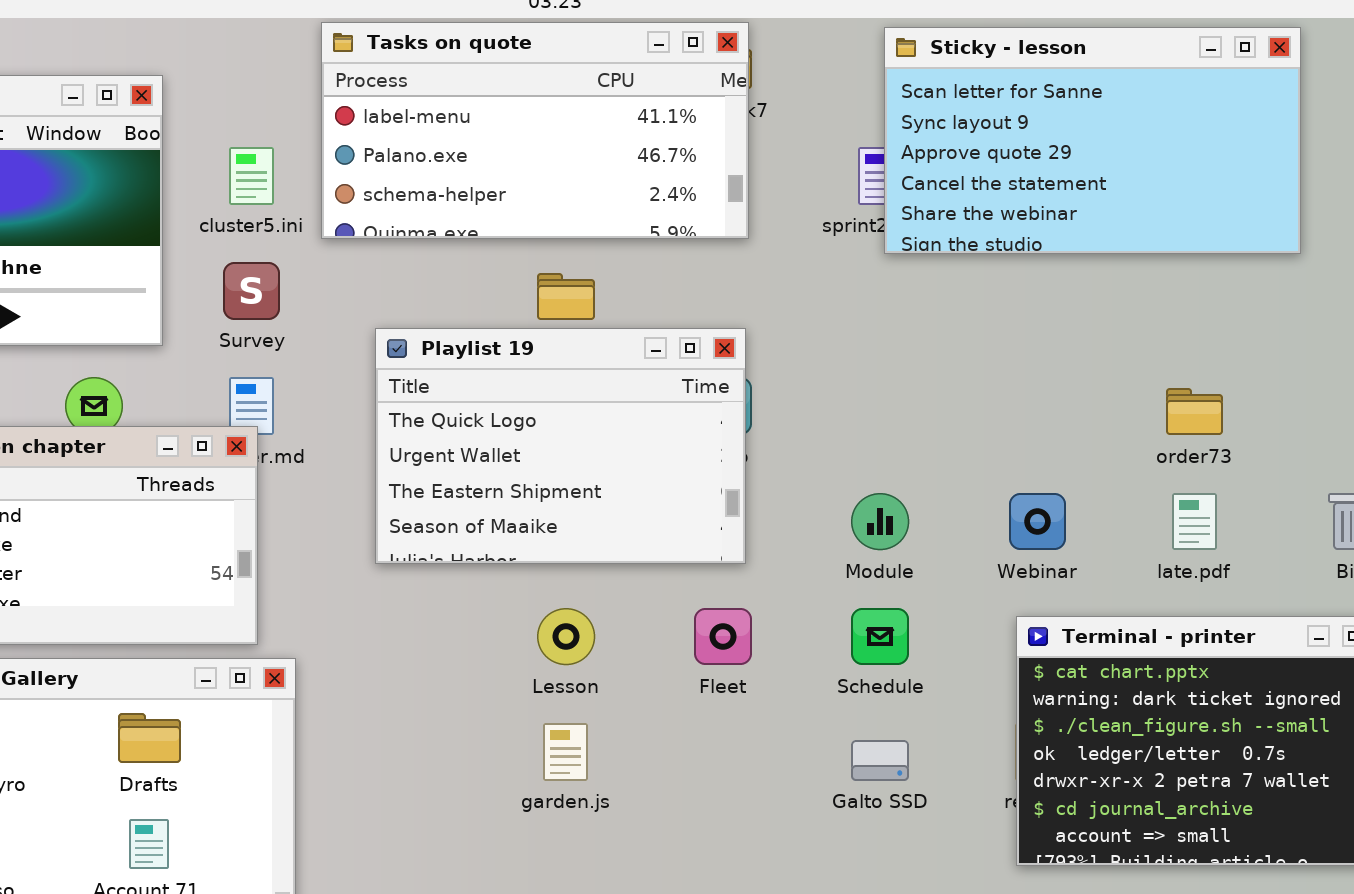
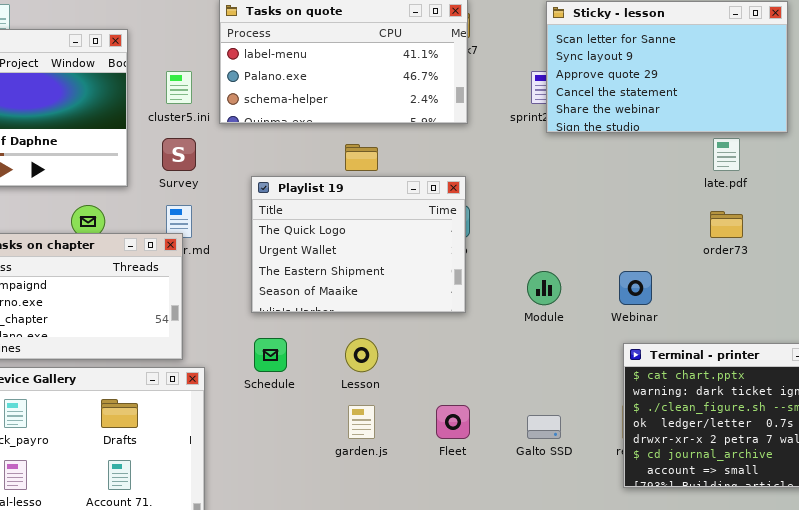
late.pdf: [1172,493,1217,550] -> [713,138,740,171], moved
Fleet: [694,608,752,665] -> [436,405,470,439], moved
Schedule: [851,608,909,665] -> [254,338,287,372], moved

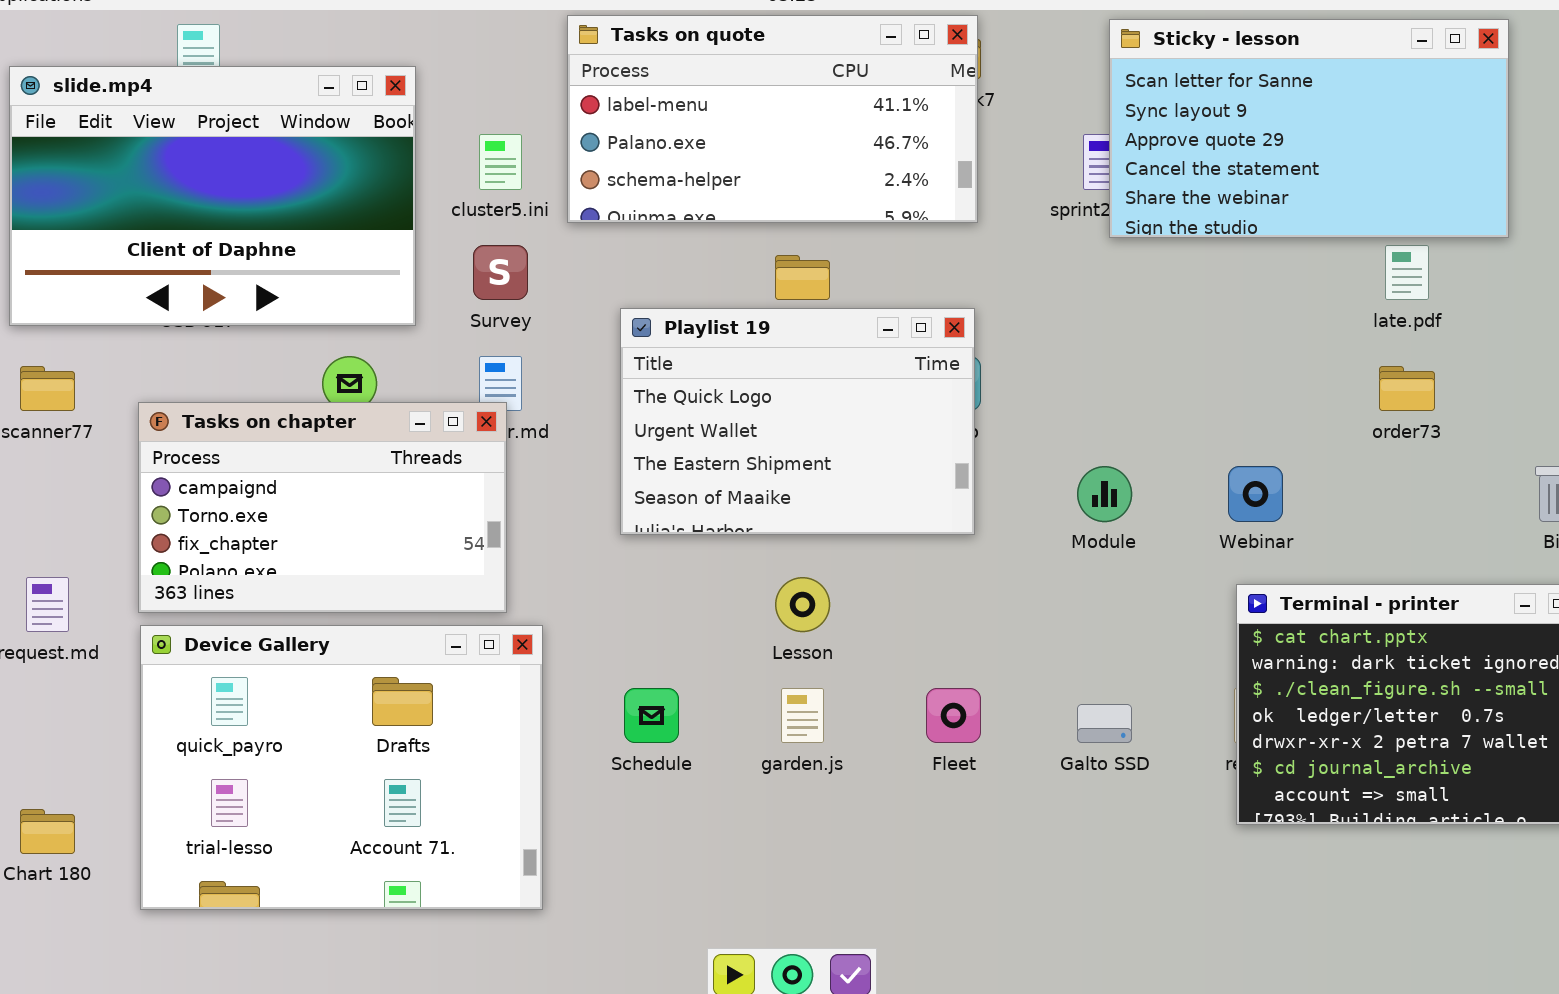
Schedule: [254,338,287,372] -> [624,688,679,743], moved

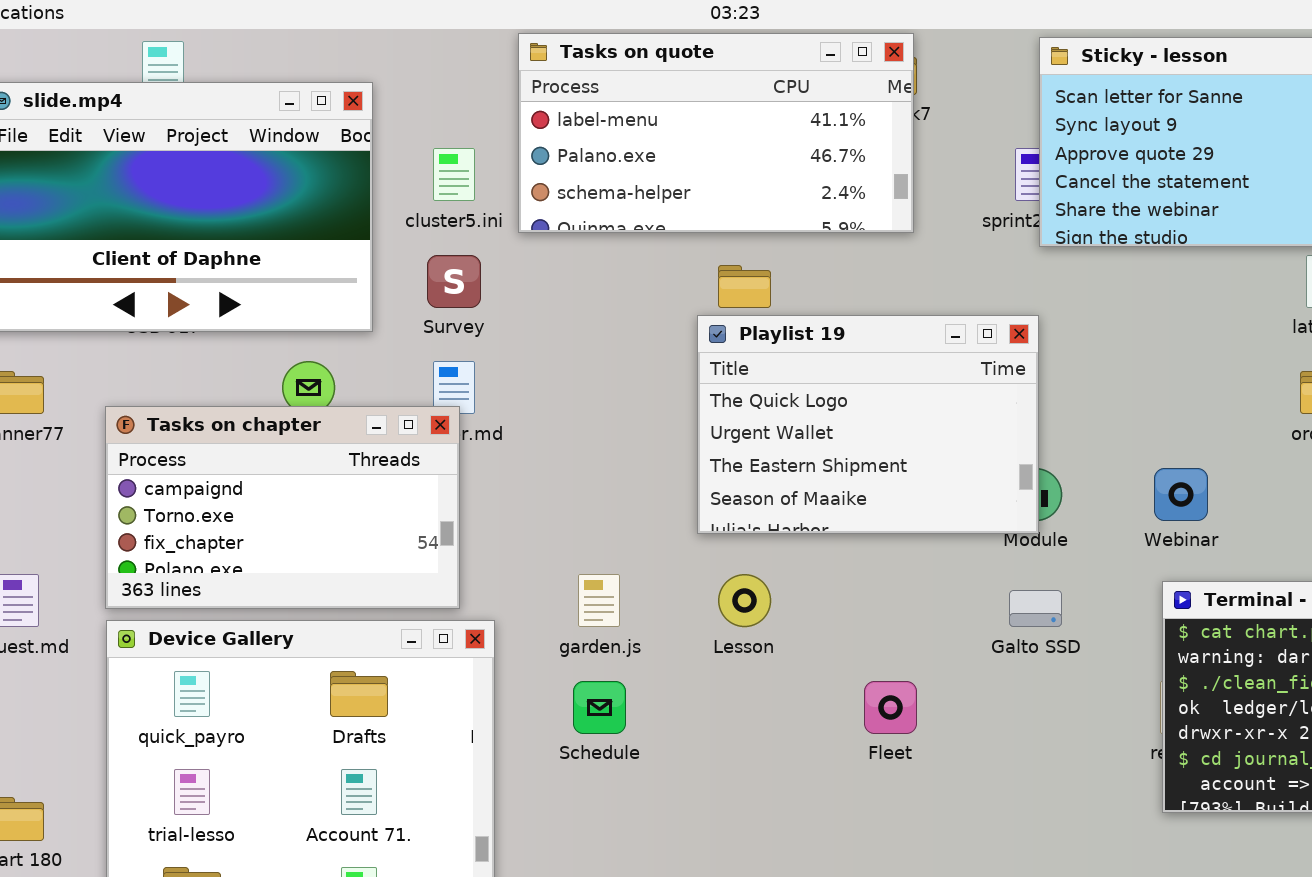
Playlist 19: [620,308,975,535] -> [697,315,1039,534], moved
garden.js: [781,688,824,743] -> [578,574,620,627], moved
Galto SSD: [1077,704,1132,743] -> [1009,590,1062,627], moved

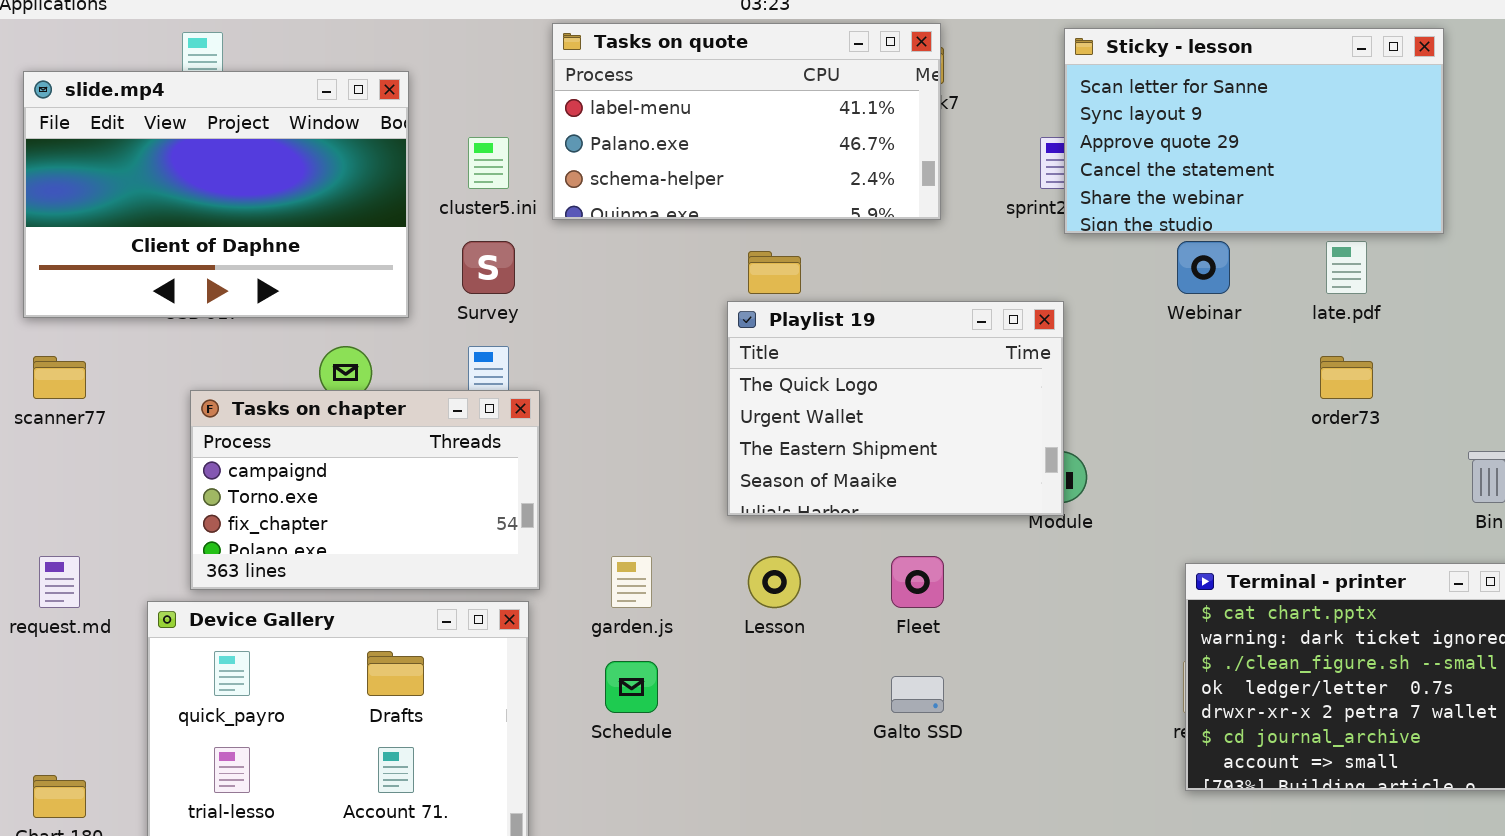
Tasks on chapter: [105,406,460,609] -> [190,390,540,590], moved
Webinar: [1154,468,1208,521] -> [1177,241,1230,294], moved
Galto SSD: [1009,590,1062,627] -> [891,676,944,713], moved
Fleet: [864,681,917,734] -> [891,556,944,608], moved

